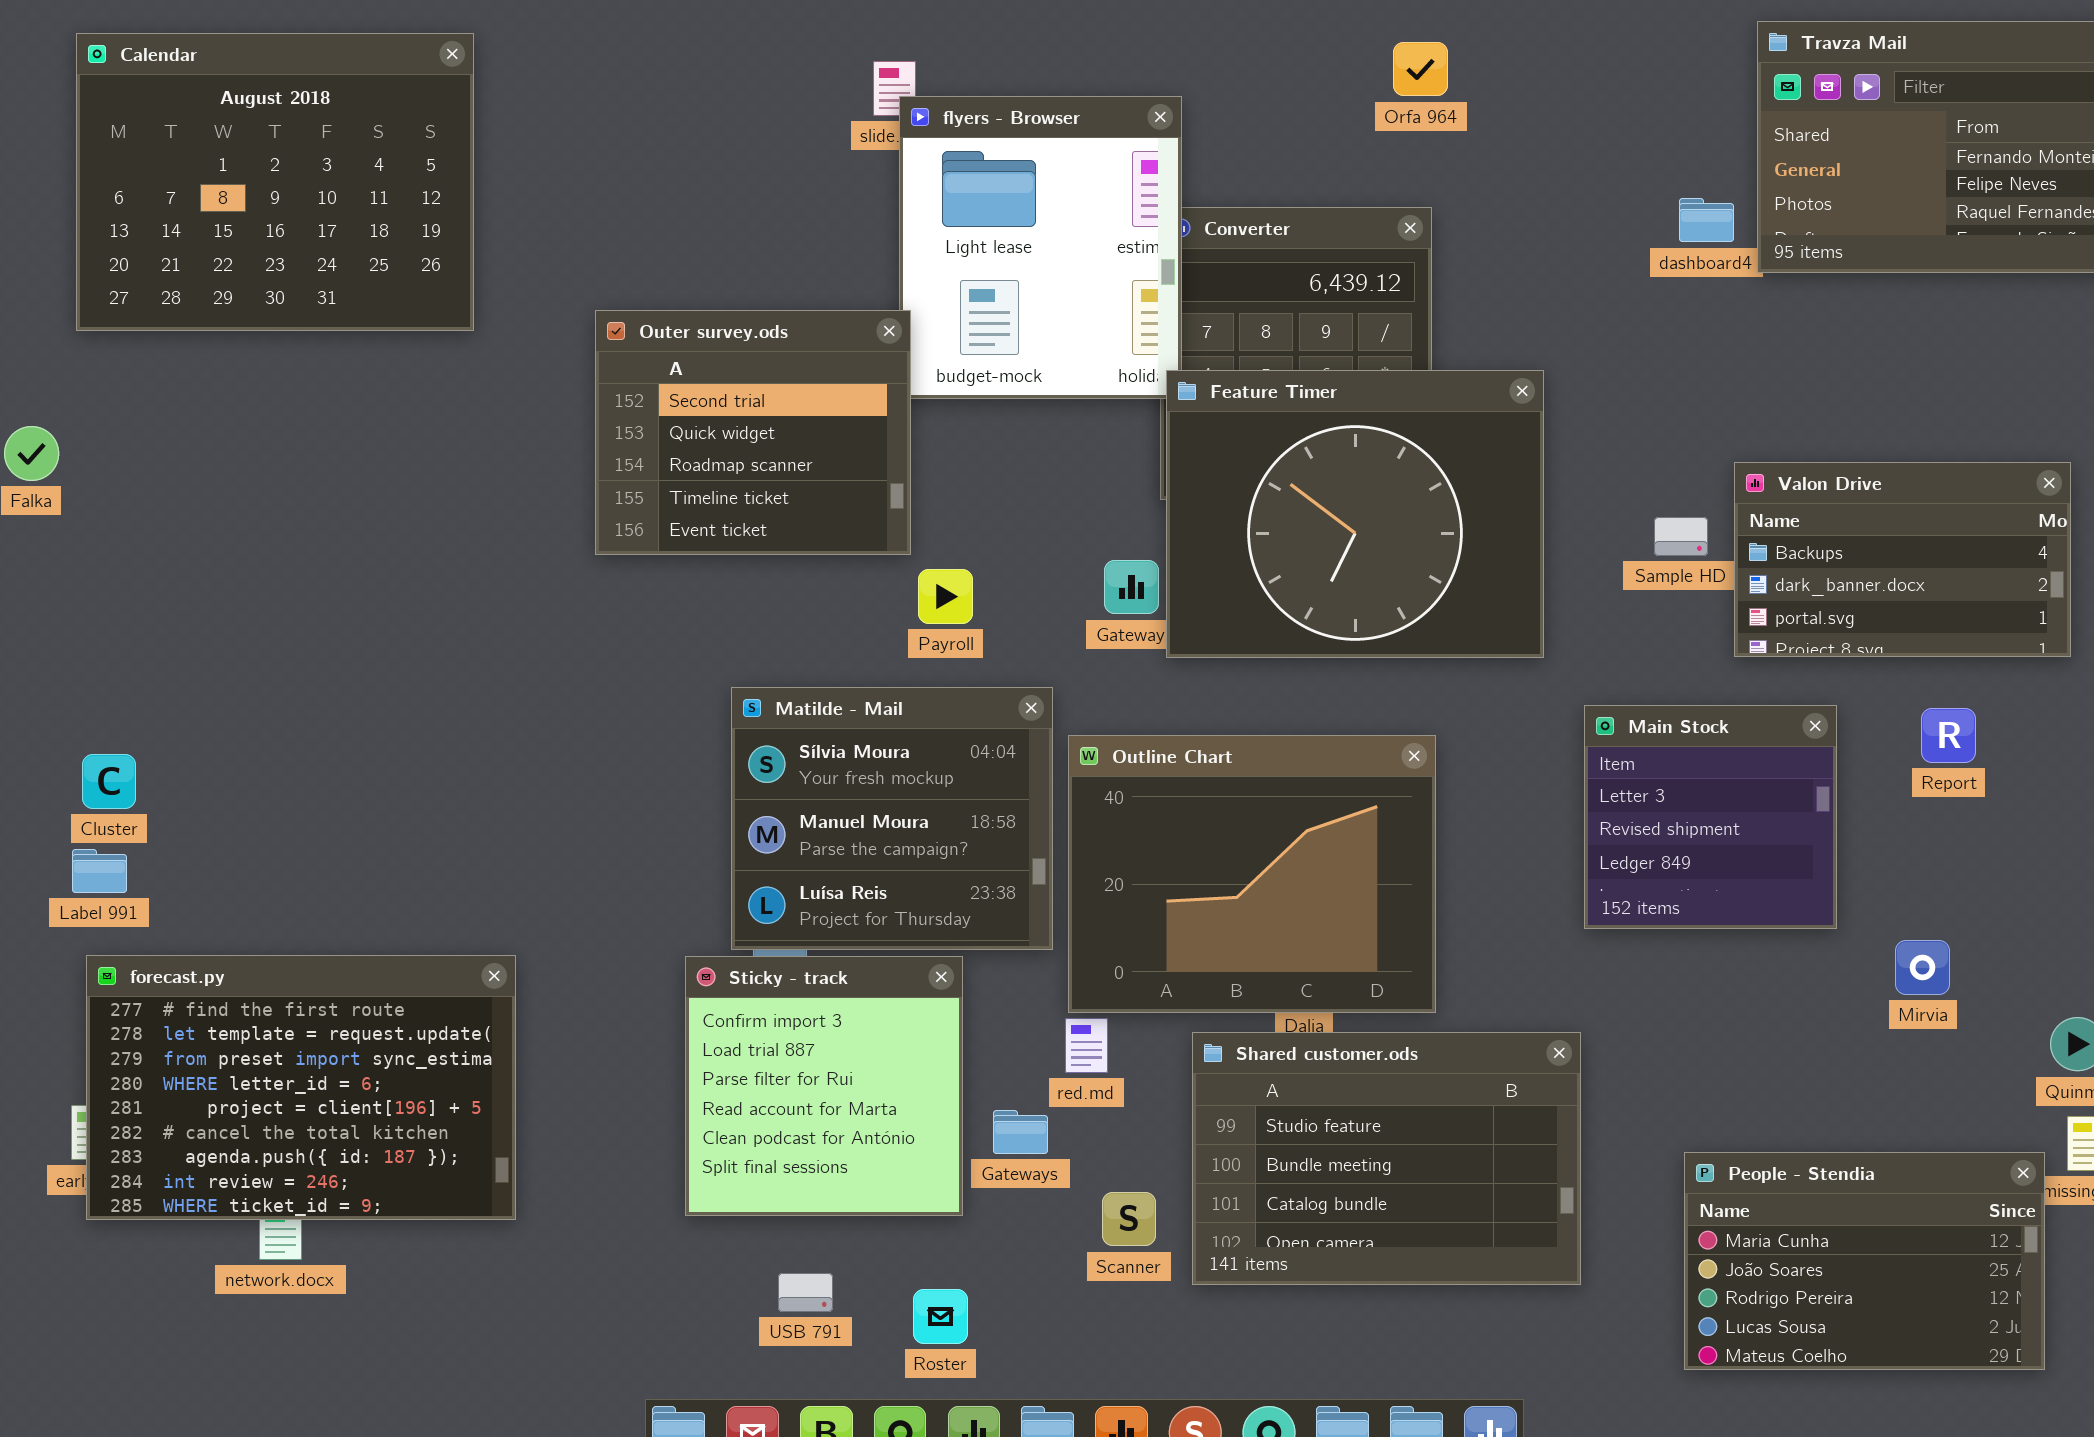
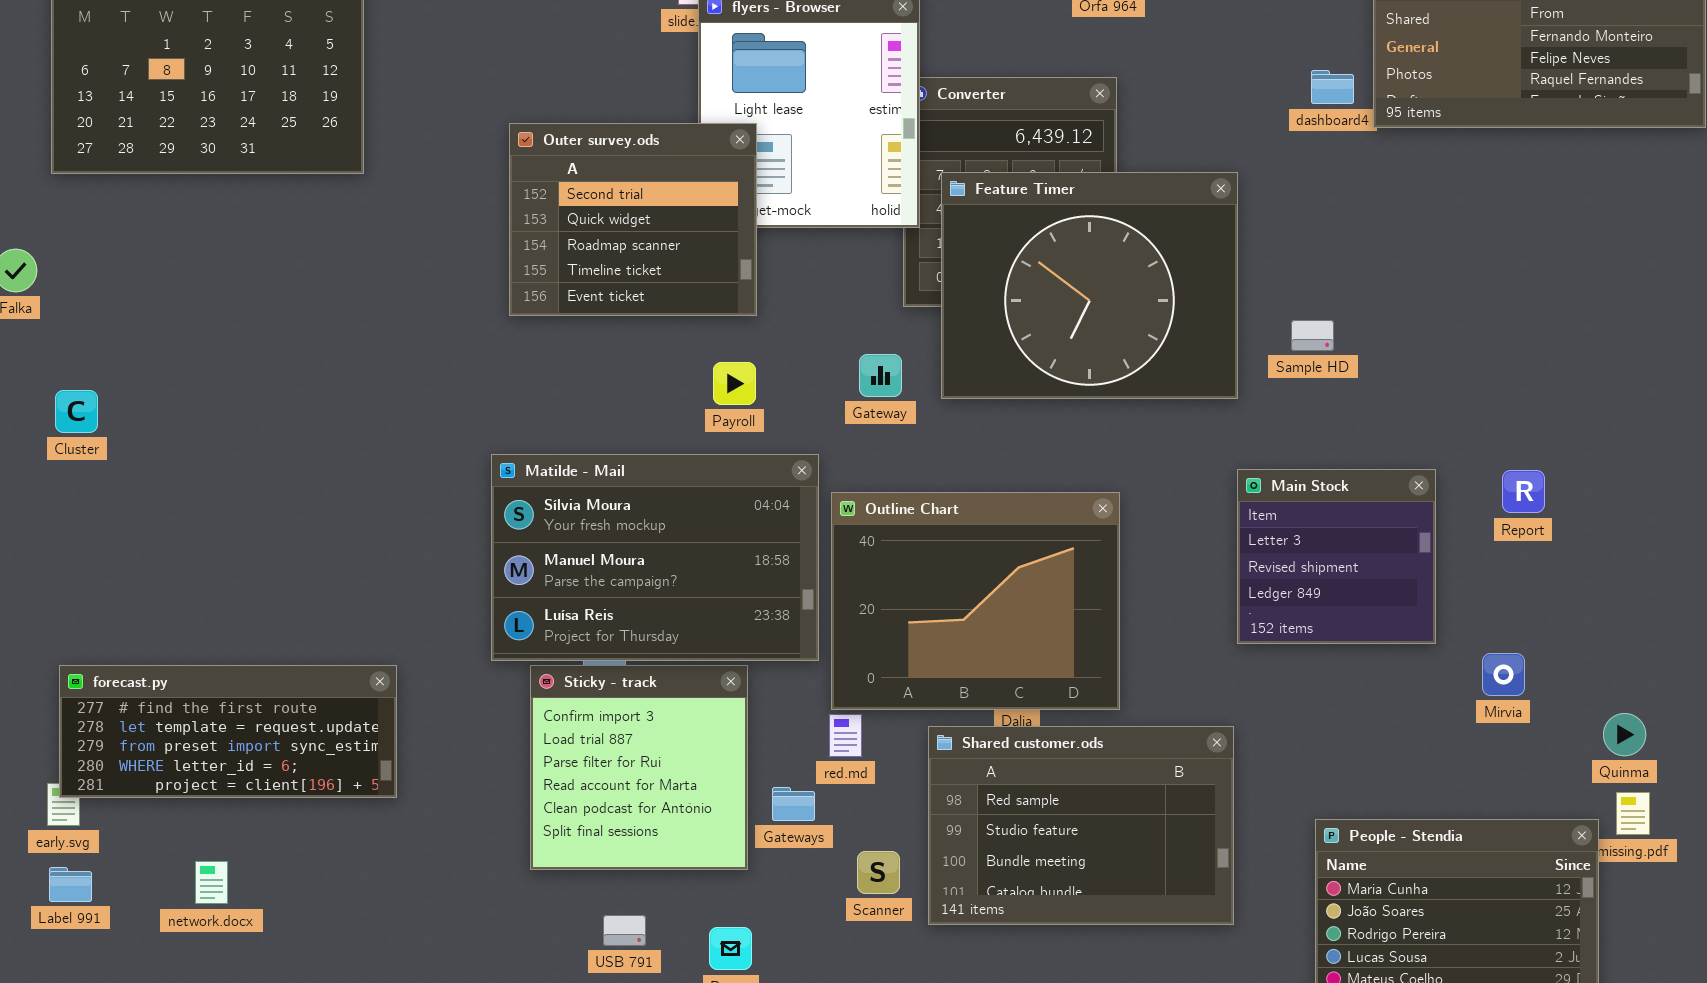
Outer survey.ods: [595,310,911,555] -> [509,123,757,316], moved
Feature Timer: [1166,370,1544,658] -> [941,172,1238,399], moved
Valon Drive: [1734,462,2071,657] -> none, closed
Matilde - Mail: [731,687,1053,950] -> [491,454,819,661], resized
Cluster: [82,754,136,809] -> [55,390,98,433], moved
Label 991: [72,849,127,893] -> [49,867,92,902], moved
forecast.py: [86,955,516,1220] -> [59,665,397,798], resized
Shared customer.ods: [1192,1032,1581,1285] -> [928,726,1234,925], scrolled up 1 row

